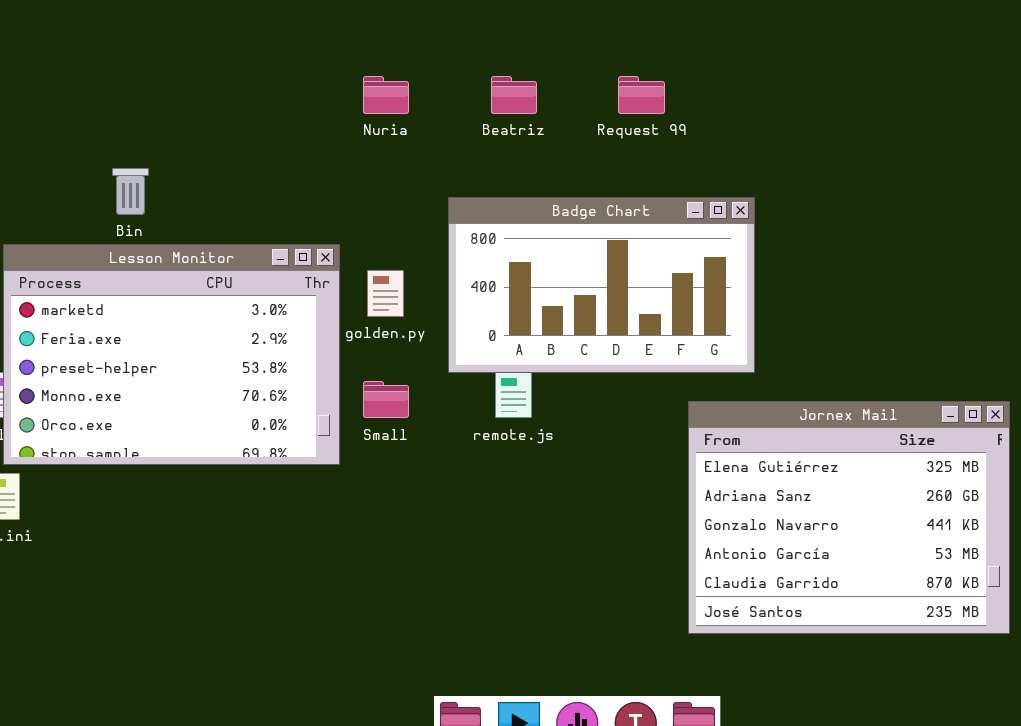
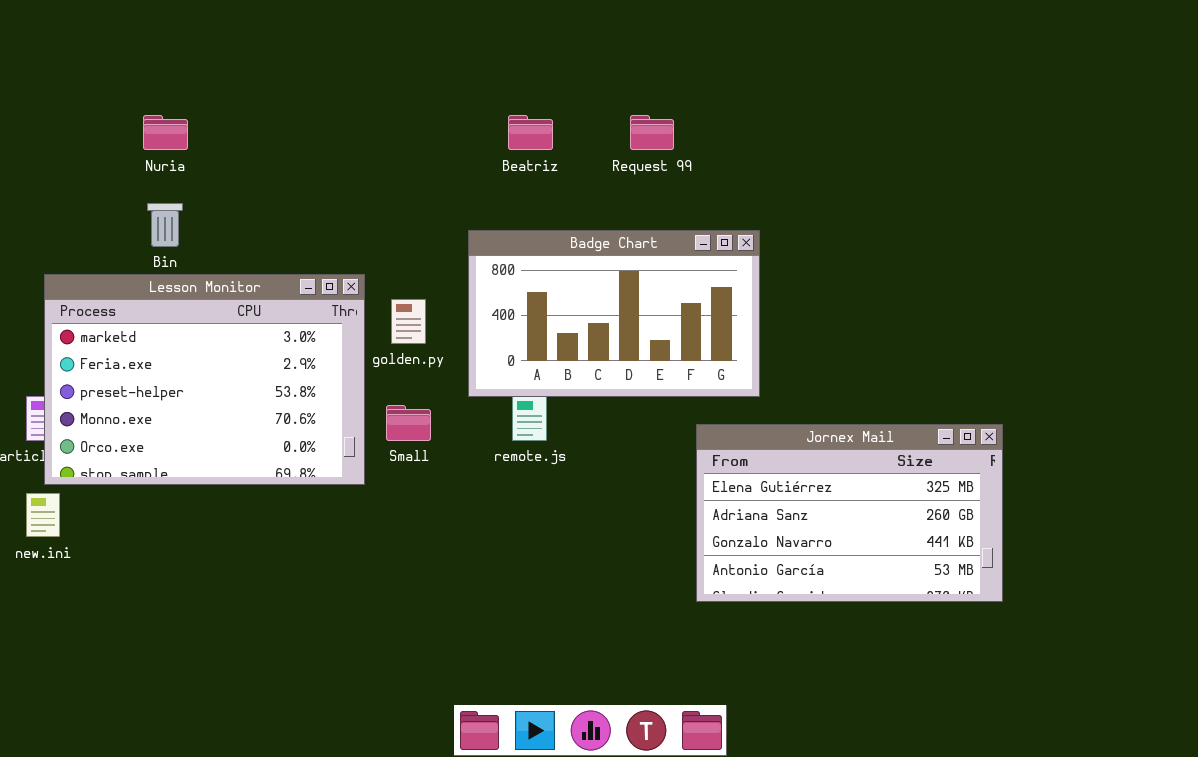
Nuria: [363,76,409,114] -> [143,115,188,150], moved
Jornex Mail: [688,401,1010,634] -> [696,424,1003,602], resized

